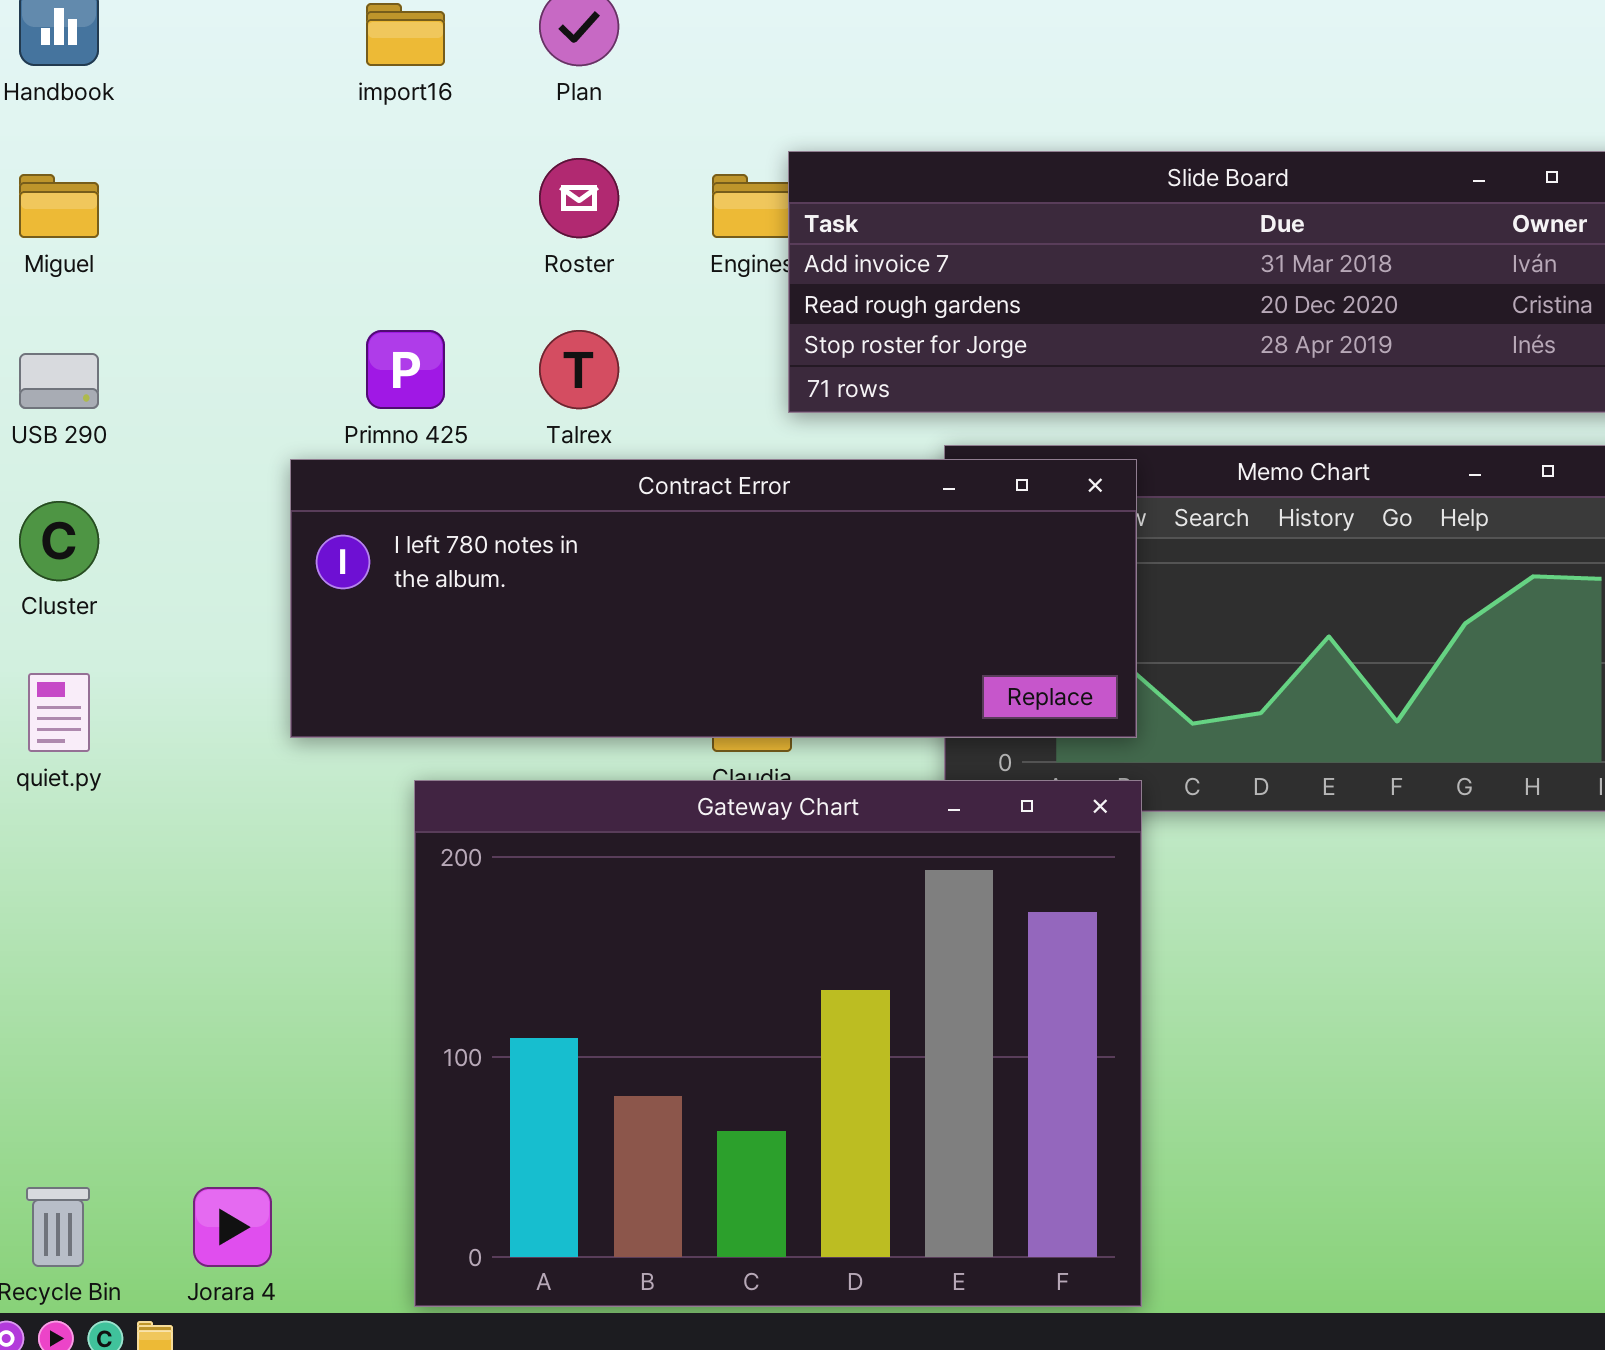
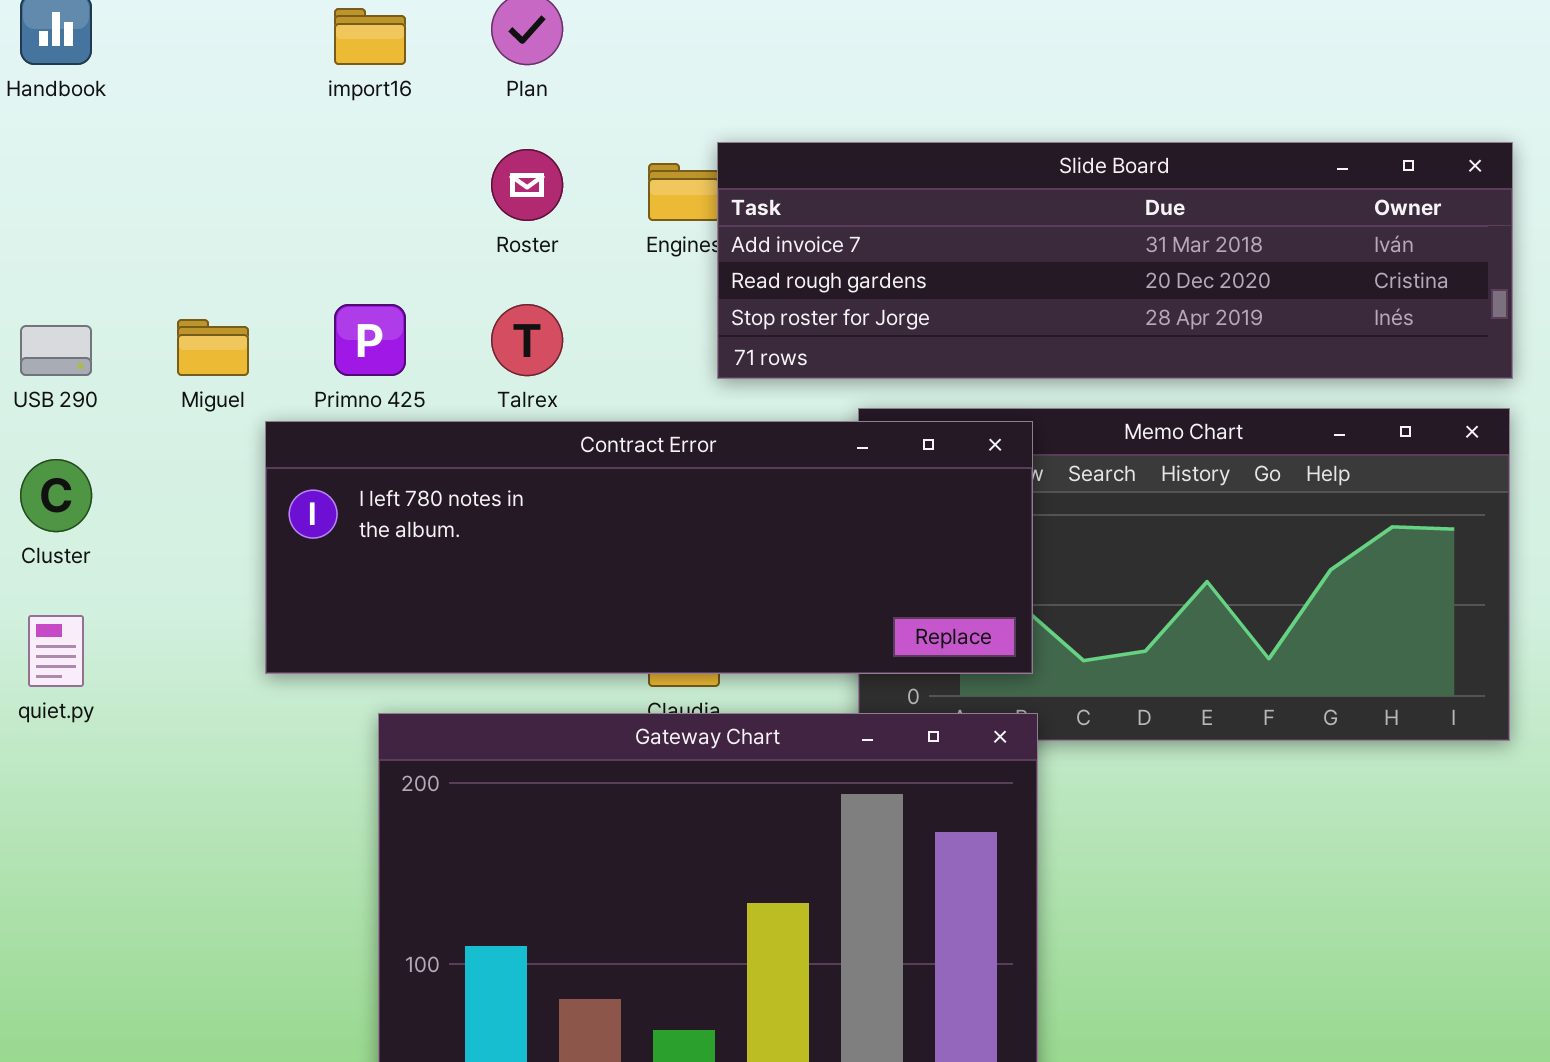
Miguel: [19,174,99,238] -> [177,319,249,376], moved

